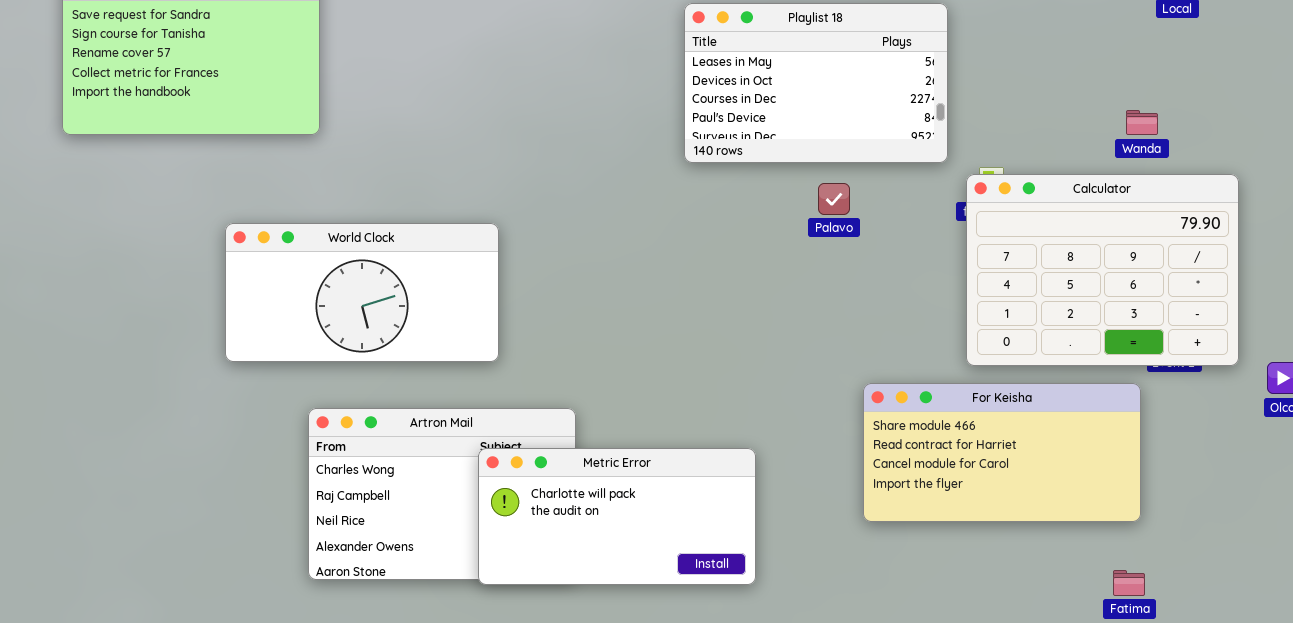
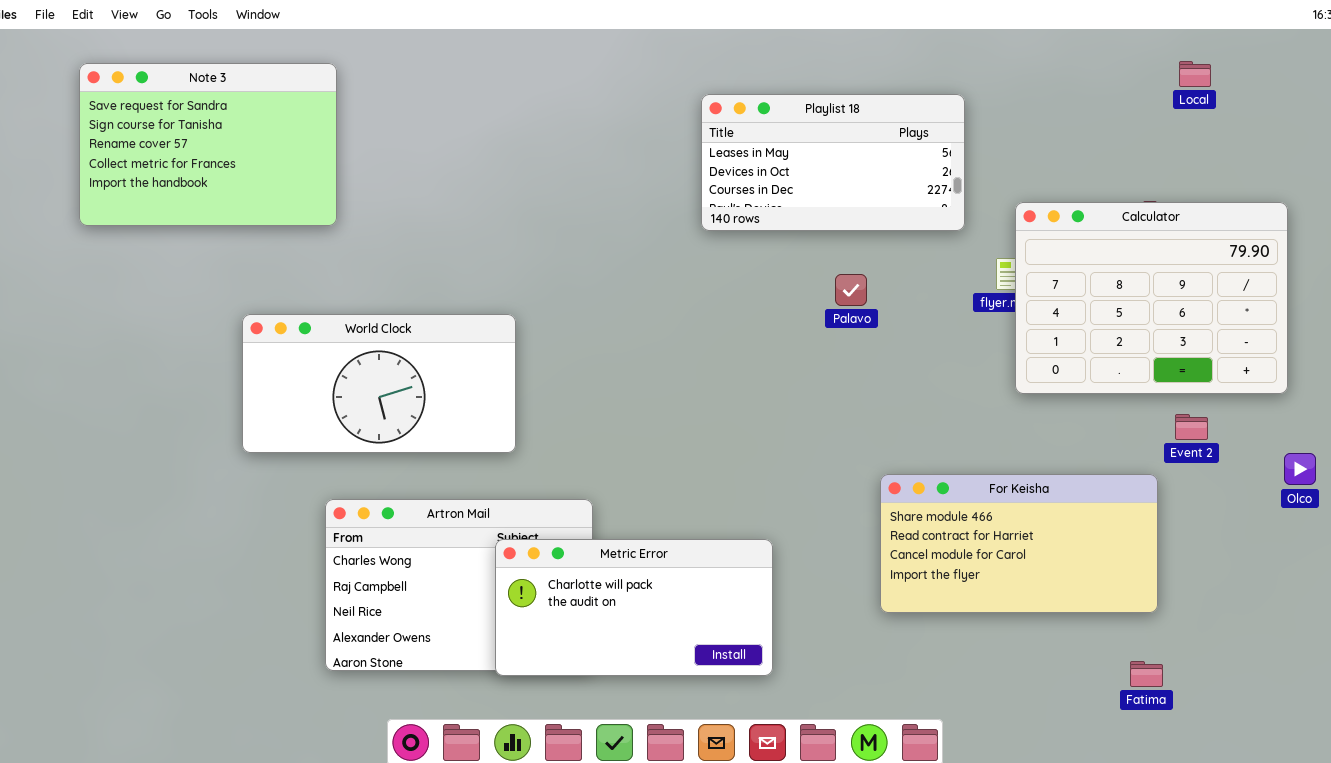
Playlist 18: [684,3,948,163] -> [701,94,965,231], resized
Calculator: [966,174,1239,366] -> [1015,202,1288,394], moved

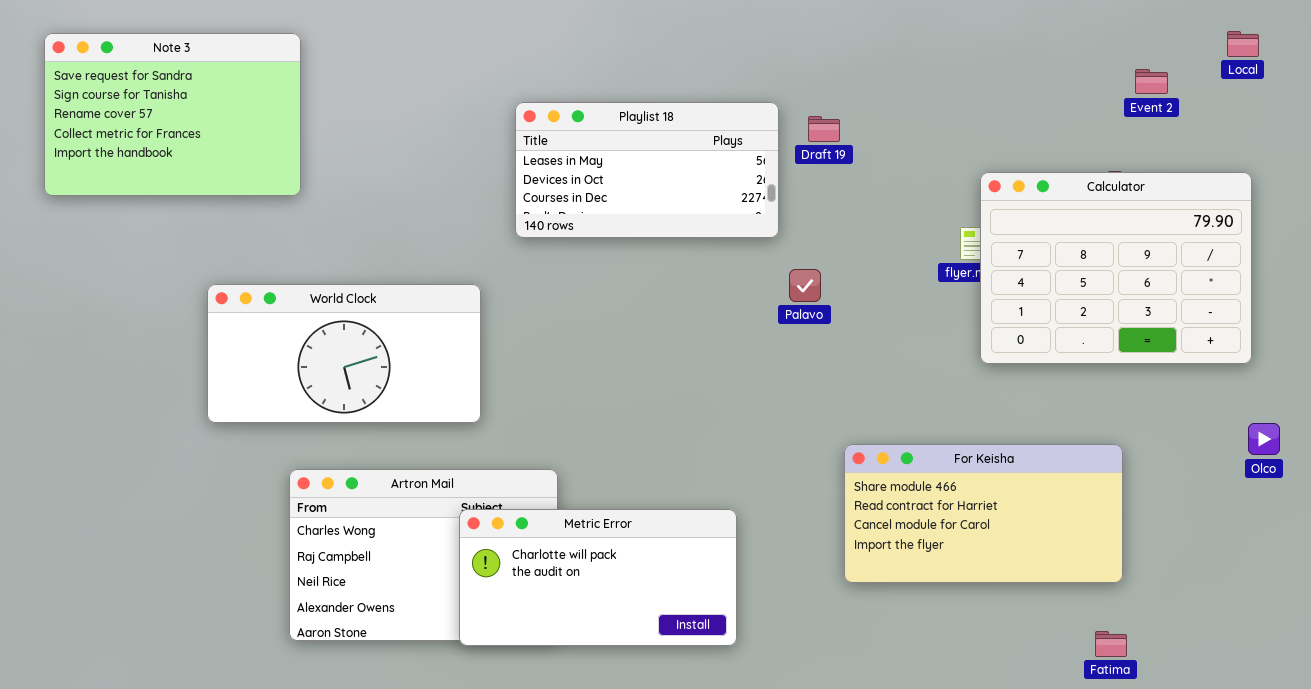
Local: [1179,61,1211,87] -> [1227,31,1259,57], moved
Playlist 18: [701,94,965,231] -> [515,102,779,238], moved
Palavo: [835,274,867,306] -> [789,269,821,302], moved
Event 2: [1175,414,1208,440] -> [1135,69,1168,94], moved

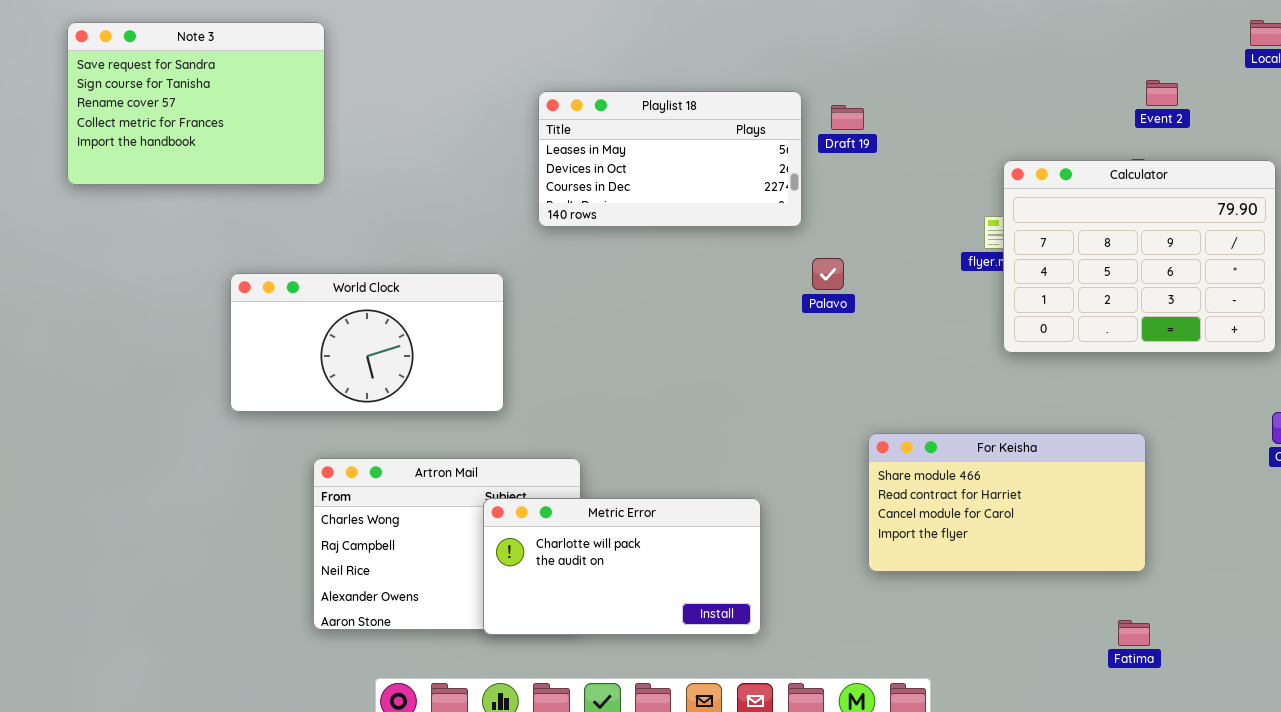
Event 2: [1135,69,1168,94] -> [1146,80,1178,106], moved

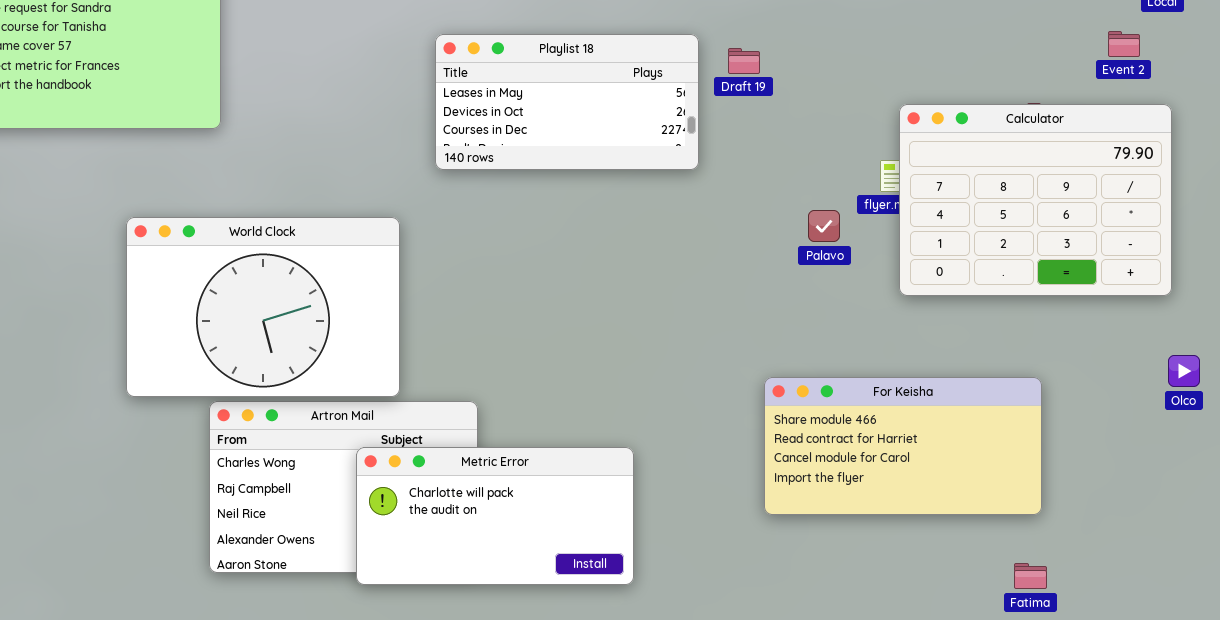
Event 2: [1146,80,1178,106] -> [1108,31,1140,57], moved
Palavo: [812,258,844,290] -> [808,210,840,242], moved
World Clock: [230,273,504,412] -> [126,217,400,397], resized
Metric Error: [483,498,761,635] -> [356,447,634,585], moved

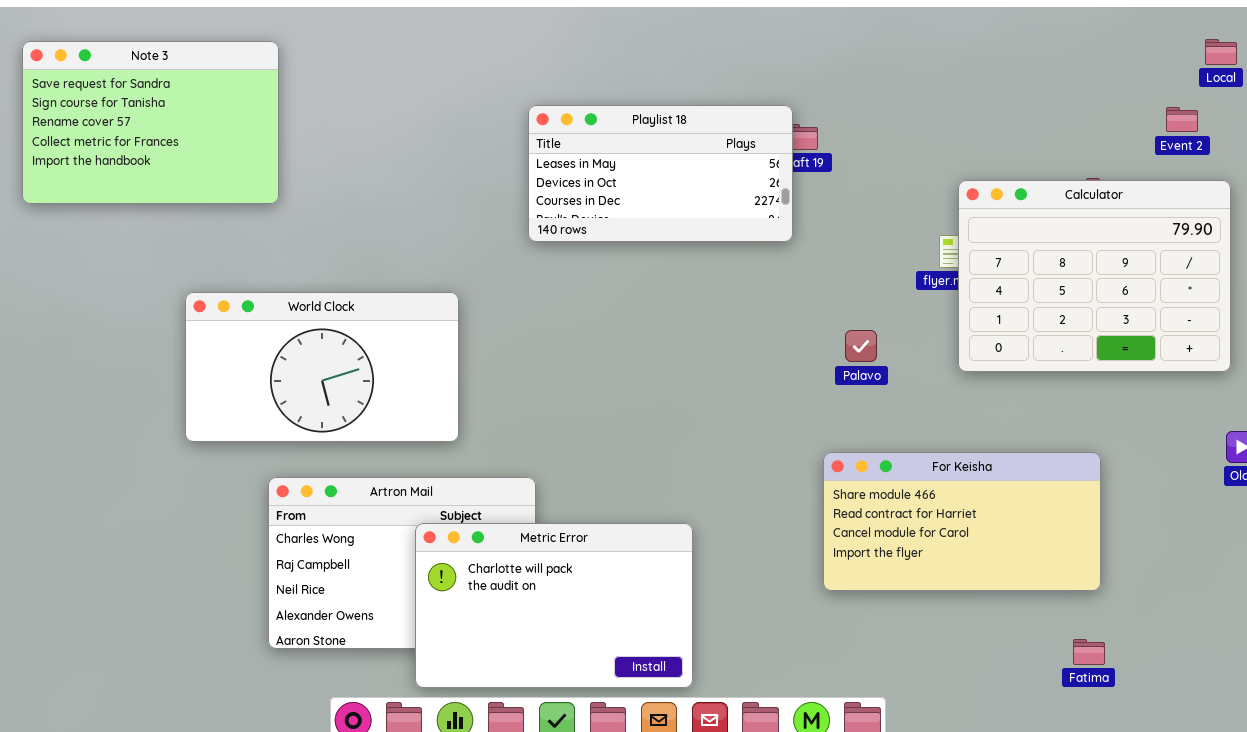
Playlist 18: [435,34,699,170] -> [528,105,793,242], moved
Palavo: [808,210,840,242] -> [845,330,877,362], moved
World Clock: [126,217,400,397] -> [185,292,459,442], resized
Metric Error: [356,447,634,585] -> [415,523,693,688], resized

